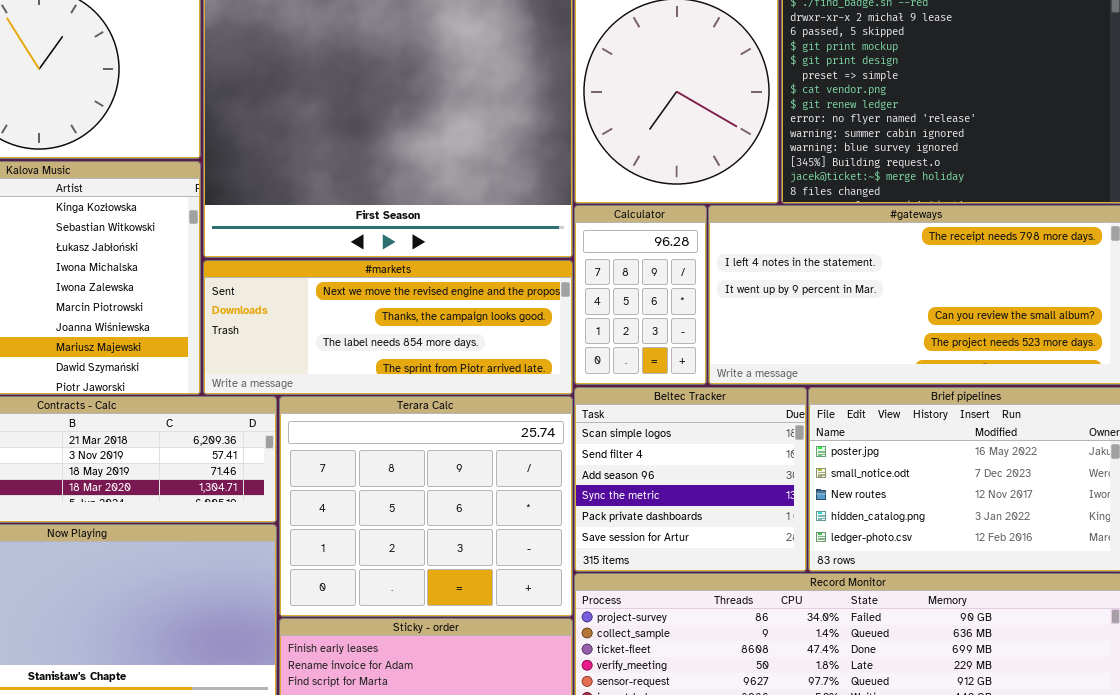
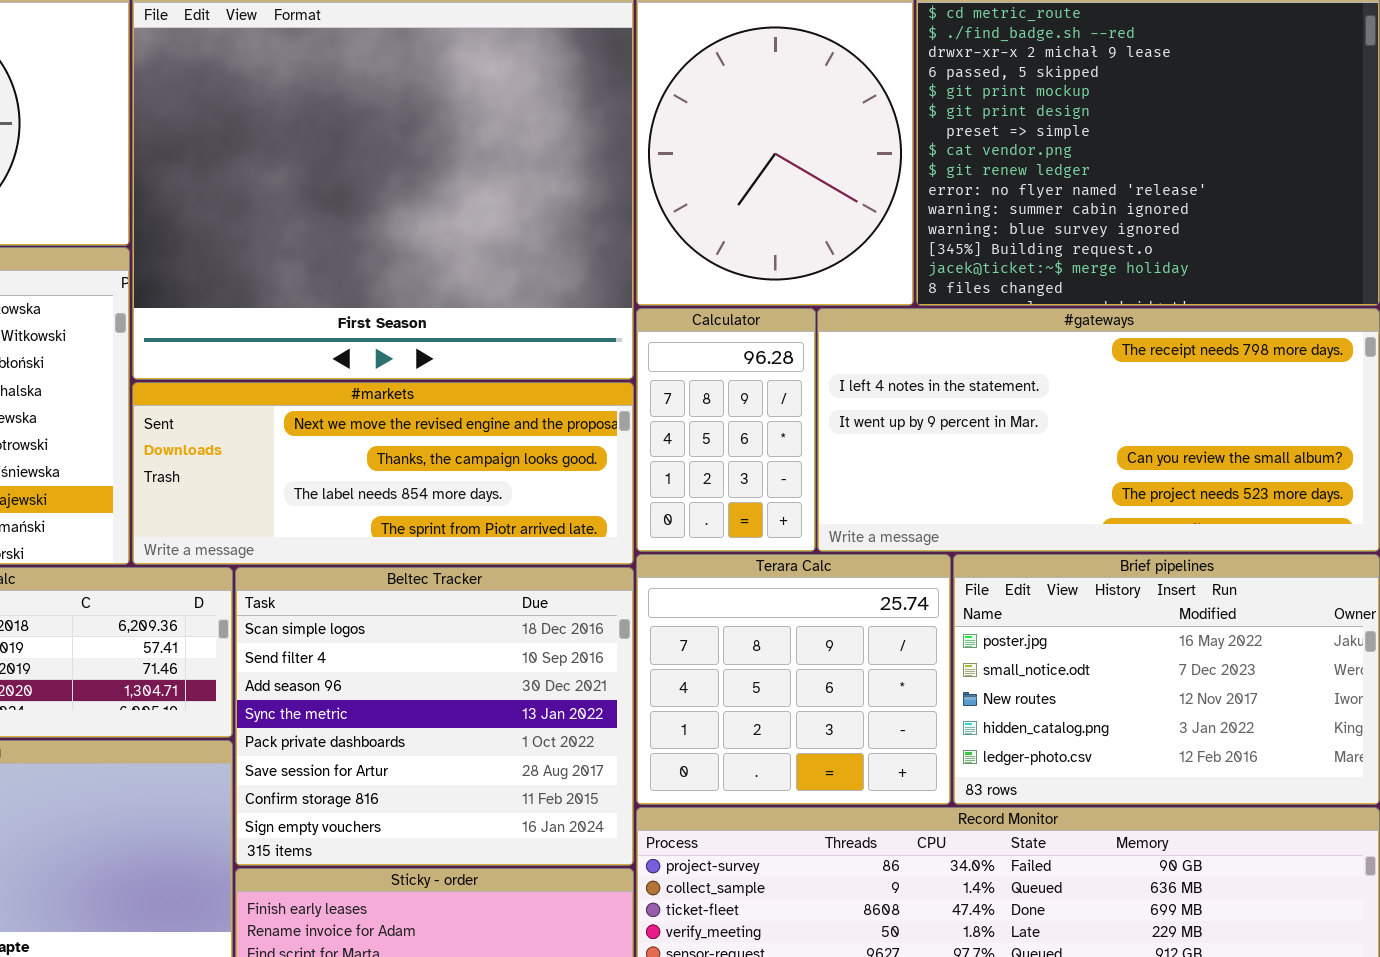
Beltec Tracker: [574,387,807,572] -> [235,567,634,866], moved, resized
Terara Calc: [279,396,573,617] -> [636,554,951,805], moved, resized

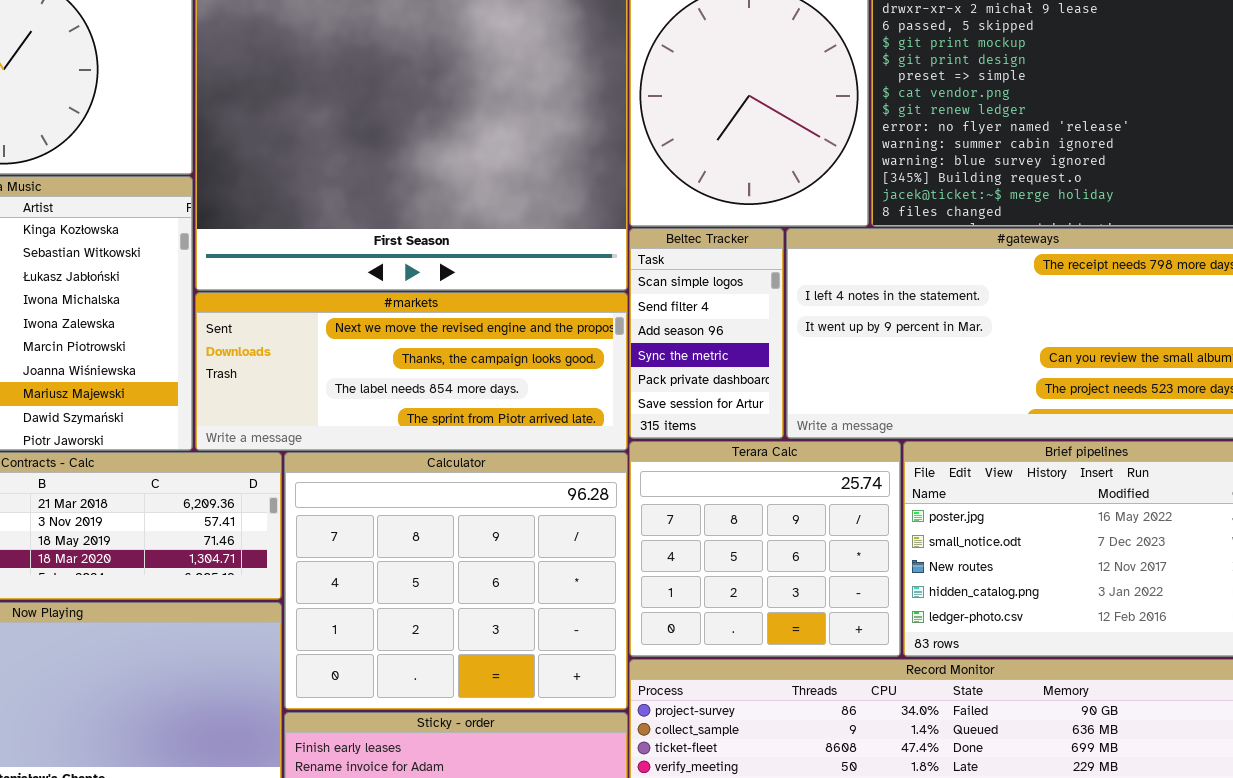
Calculator: [636,308,816,552] -> [284,452,628,710], moved, resized
Beltec Tracker: [235,567,634,866] -> [629,228,784,439], moved, resized

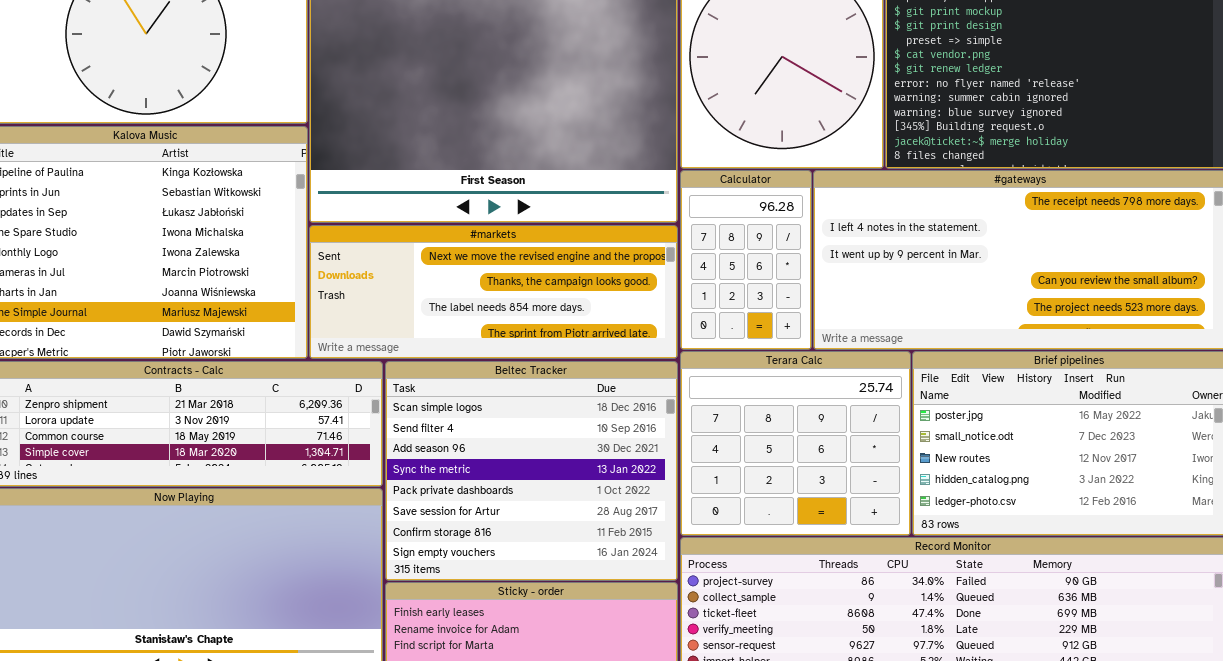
Beltec Tracker: [629,228,784,439] -> [385,361,678,581], moved, resized
Calculator: [284,452,628,710] -> [680,170,812,350], moved, resized

